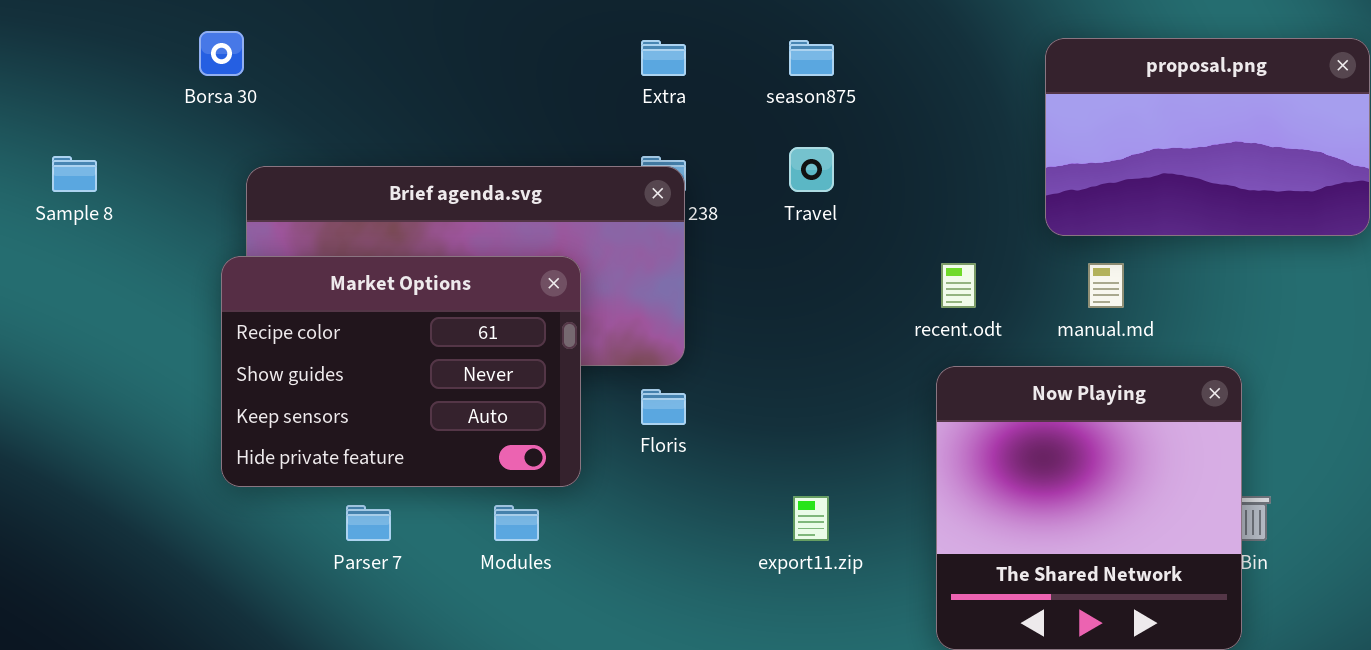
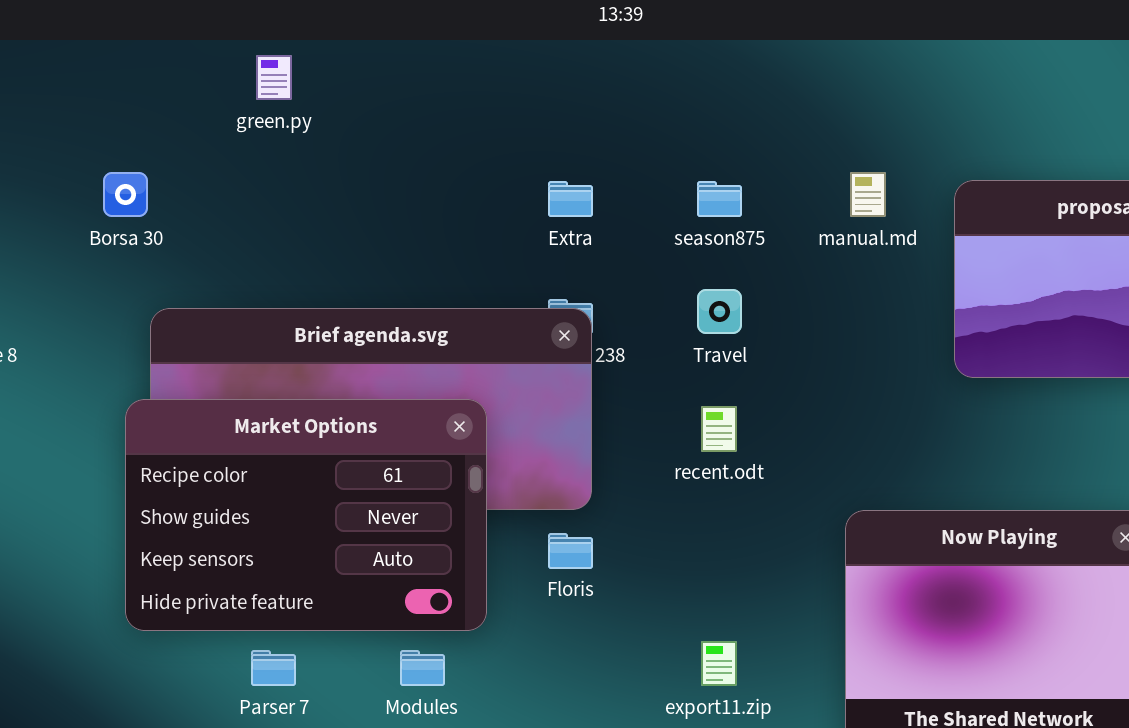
recent.odt: [941,263,976,308] -> [701,406,737,452], moved
manual.md: [1088,263,1124,308] -> [850,172,886,217], moved

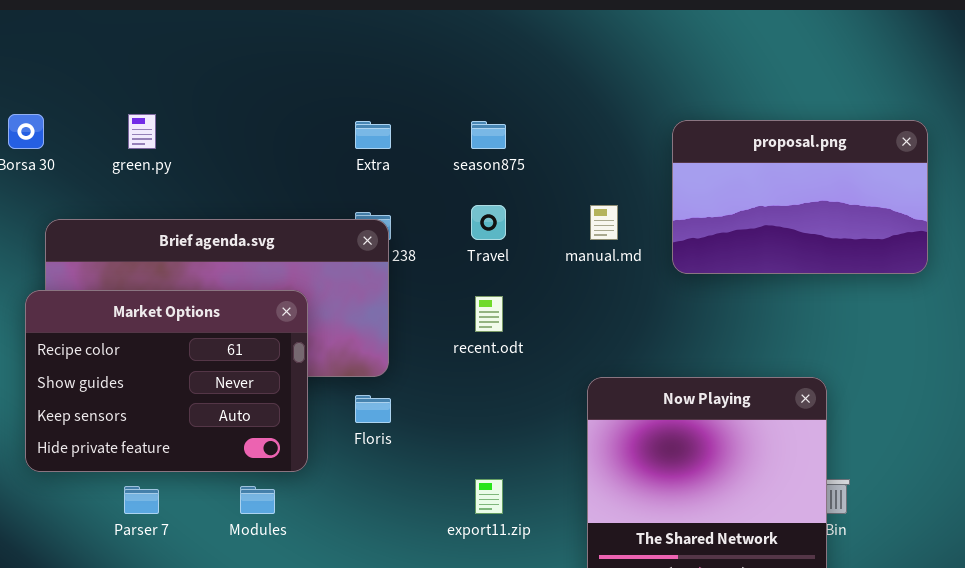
green.py: [256,55,292,100] -> [128,114,156,149], moved
manual.md: [850,172,886,217] -> [590,205,618,240], moved

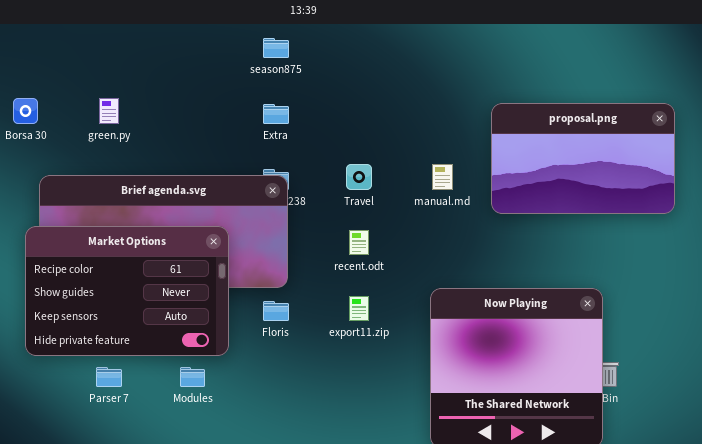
season875: [471,121,506,149] -> [263,38,289,58], moved
export11.zip: [475,479,503,514] -> [349,296,369,321], moved

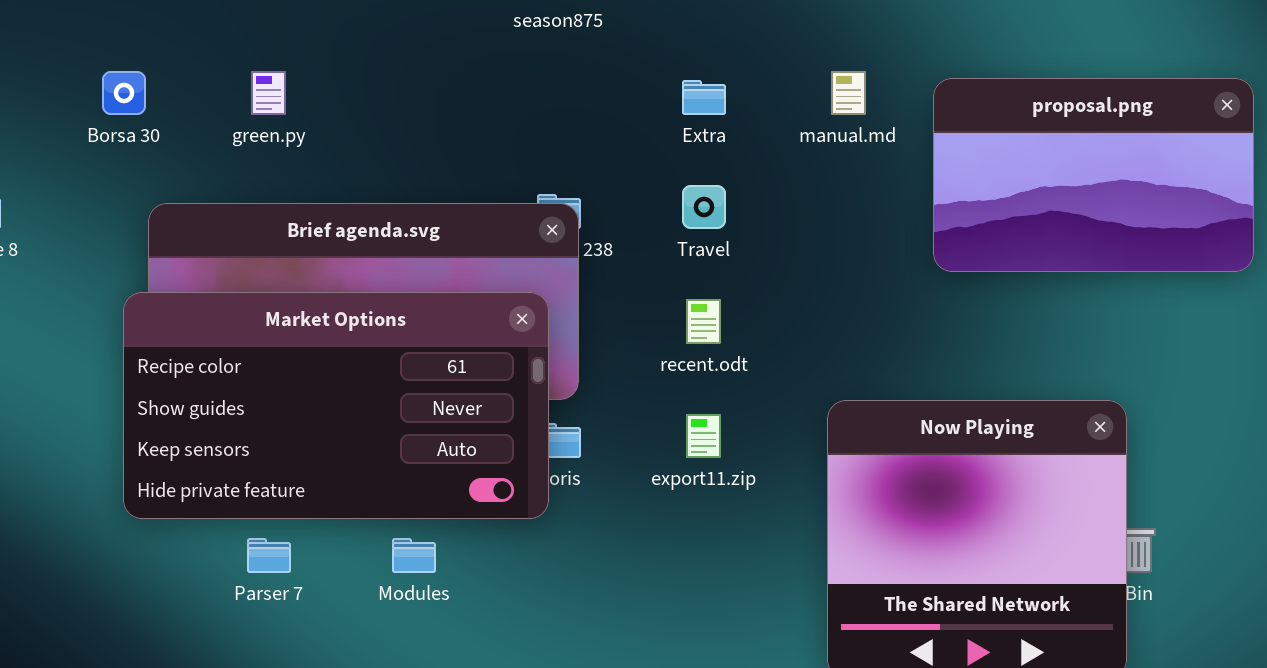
Extra: [263,104,289,124] -> [682,80,726,115], moved
manual.md: [432,164,453,190] -> [831,71,866,115], moved
Market Options: [25,226,229,356] -> [123,292,549,519], resized

